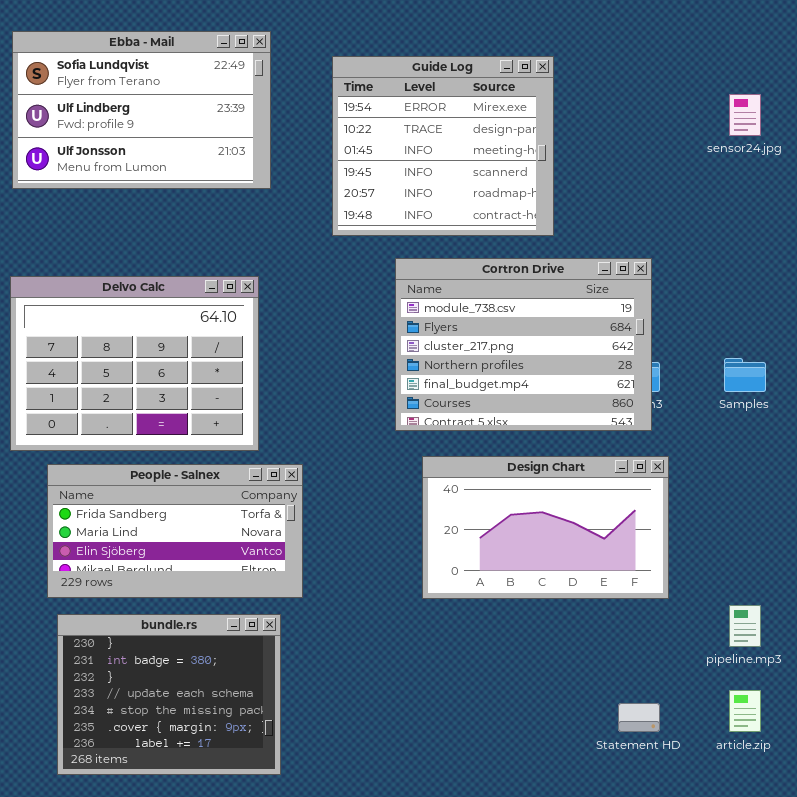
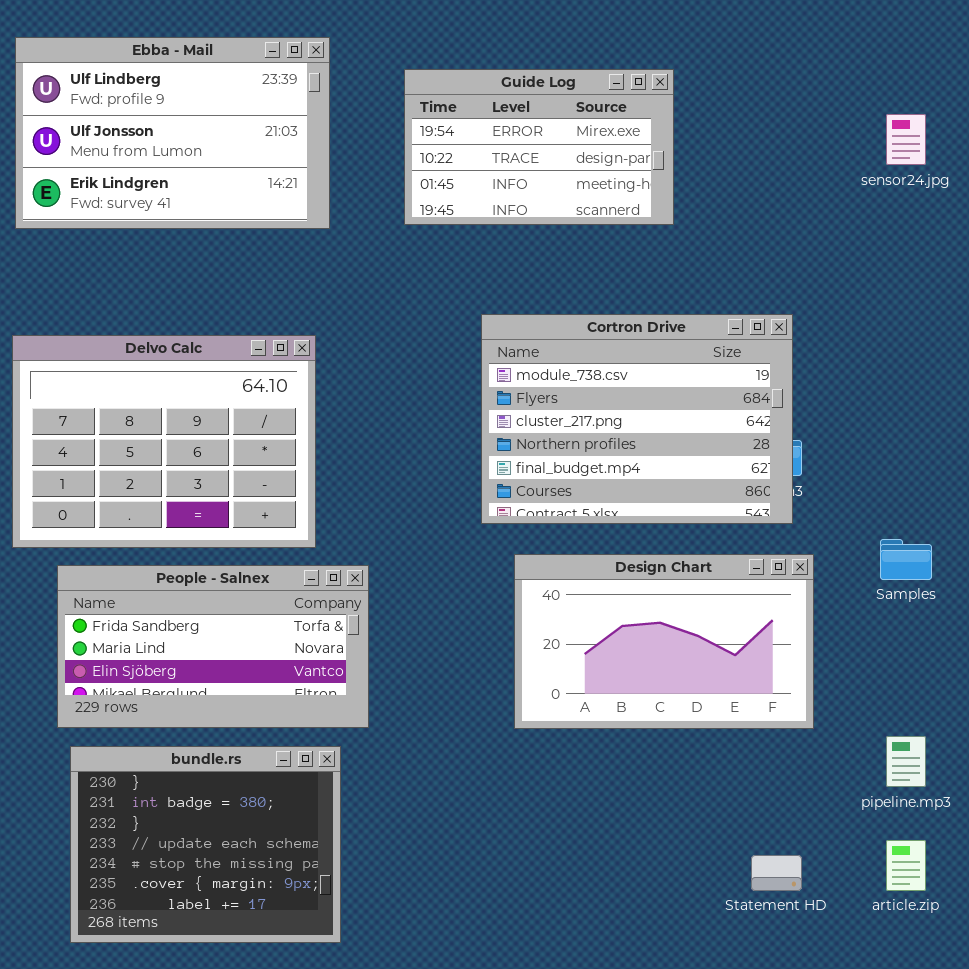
Ebba - Mail: [12,31,271,189] -> [15,37,330,229], scrolled down 1 row
Guide Log: [332,56,554,236] -> [404,69,674,225], resized
Samples: [724,358,766,392] -> [880,539,932,580], moved

